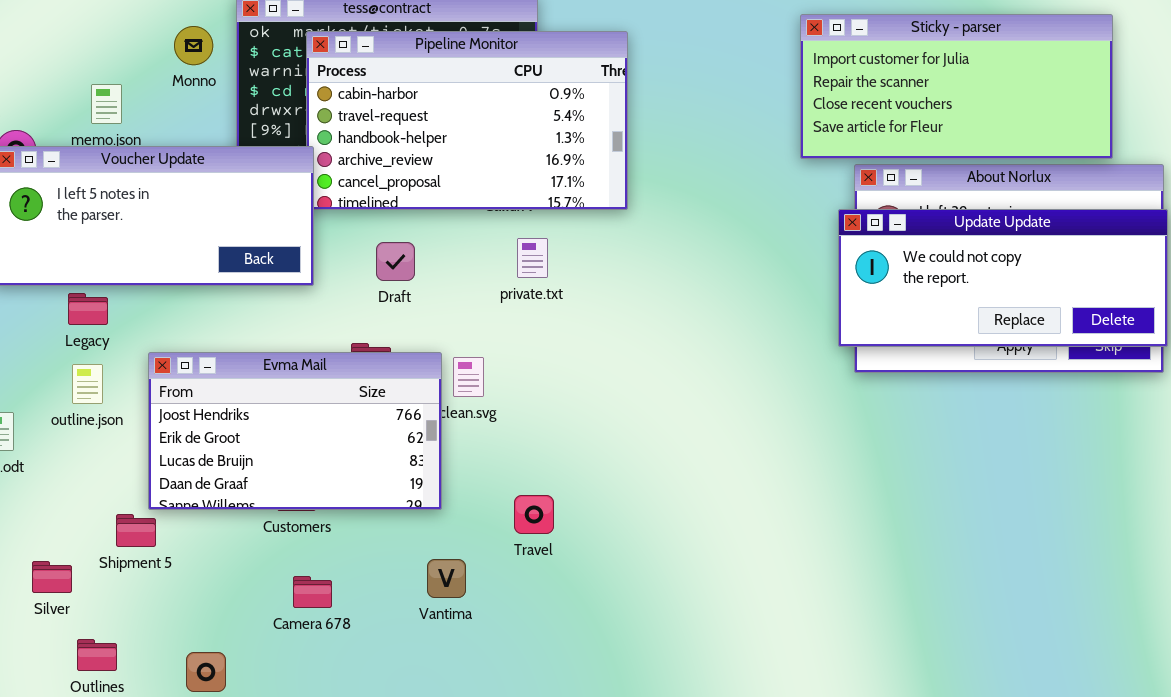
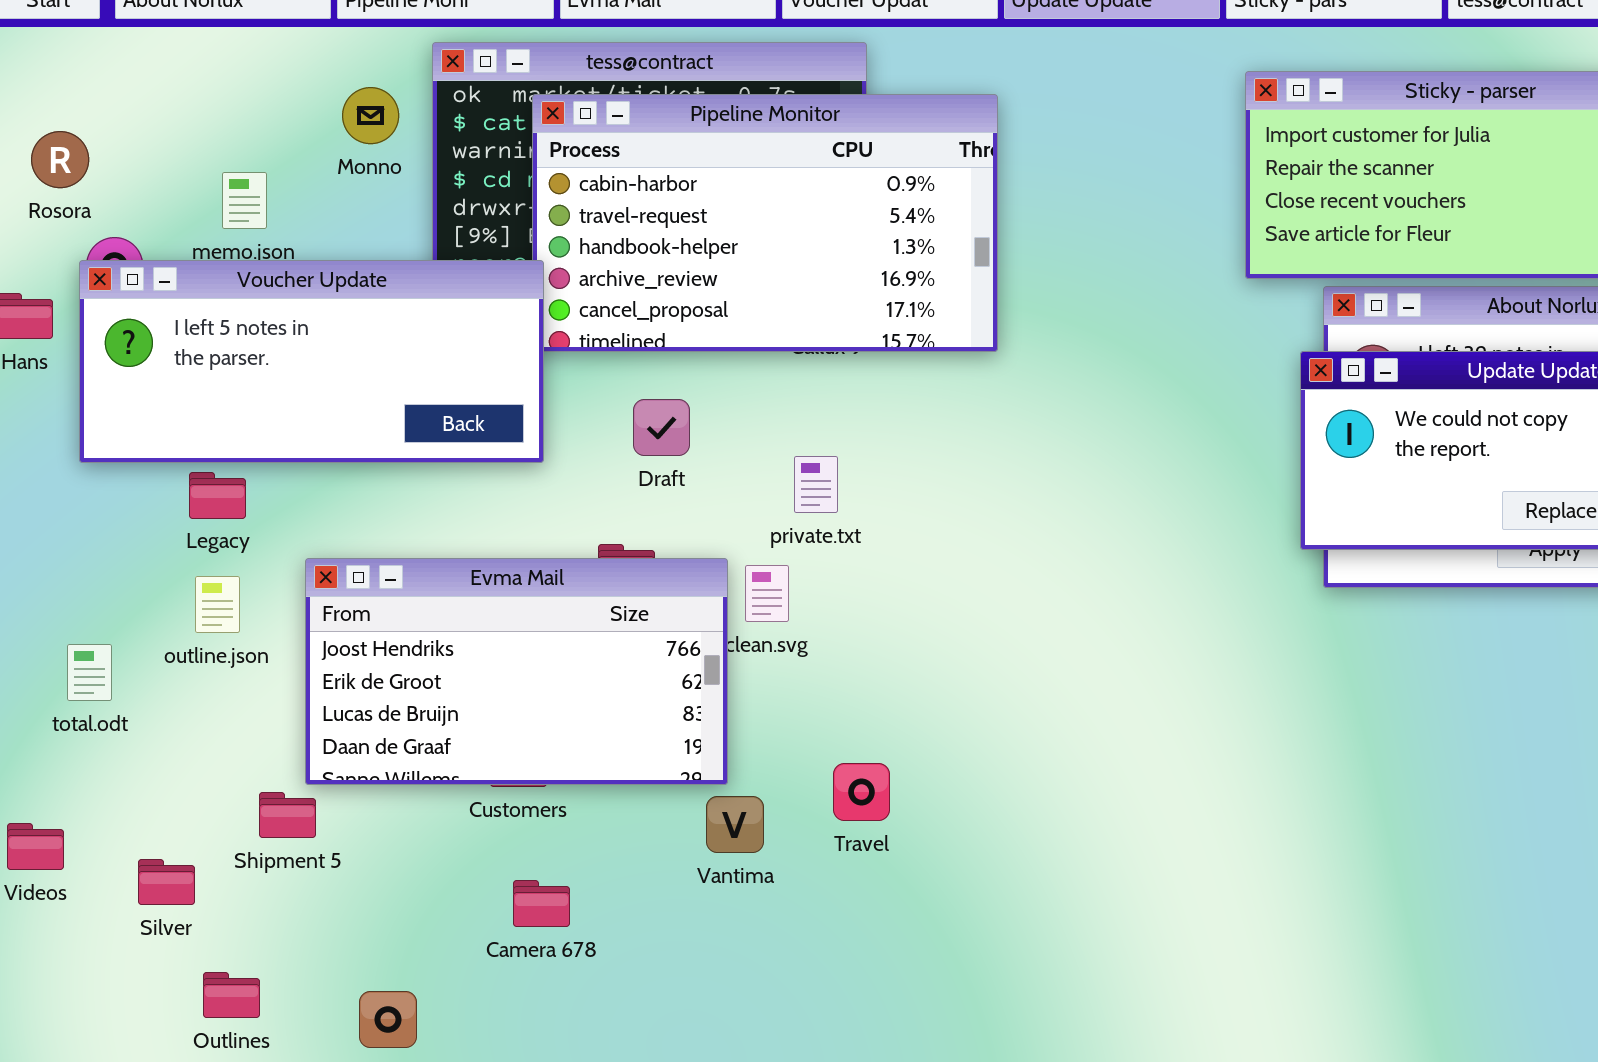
private.txt: [517,238,548,278] -> [794,456,838,513], moved
Vantima: [427,559,466,598] -> [706,796,764,853], moved

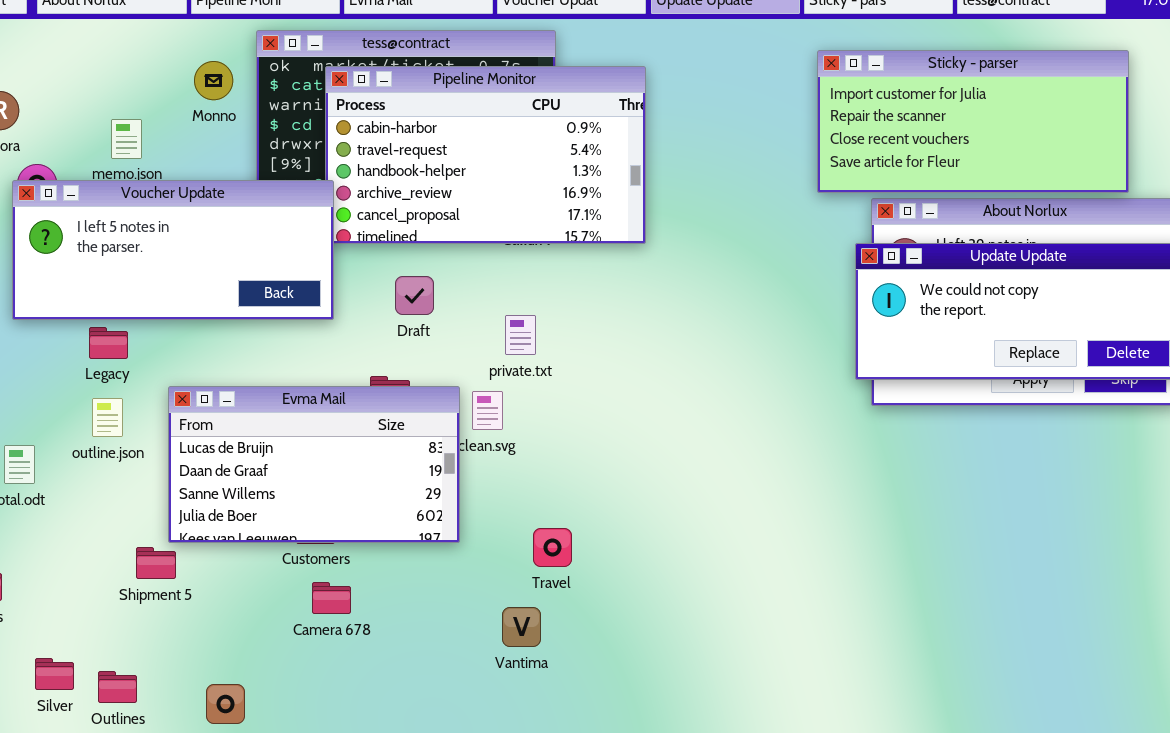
Evma Mail: [305,558,728,785] -> [168,386,460,543], scrolled down 2 rows
Vantima: [706,796,764,853] -> [502,607,541,647], moved
Silver: [138,859,195,905] -> [35,658,74,690], moved
Camera 678: [513,880,570,927] -> [312,582,351,614], moved

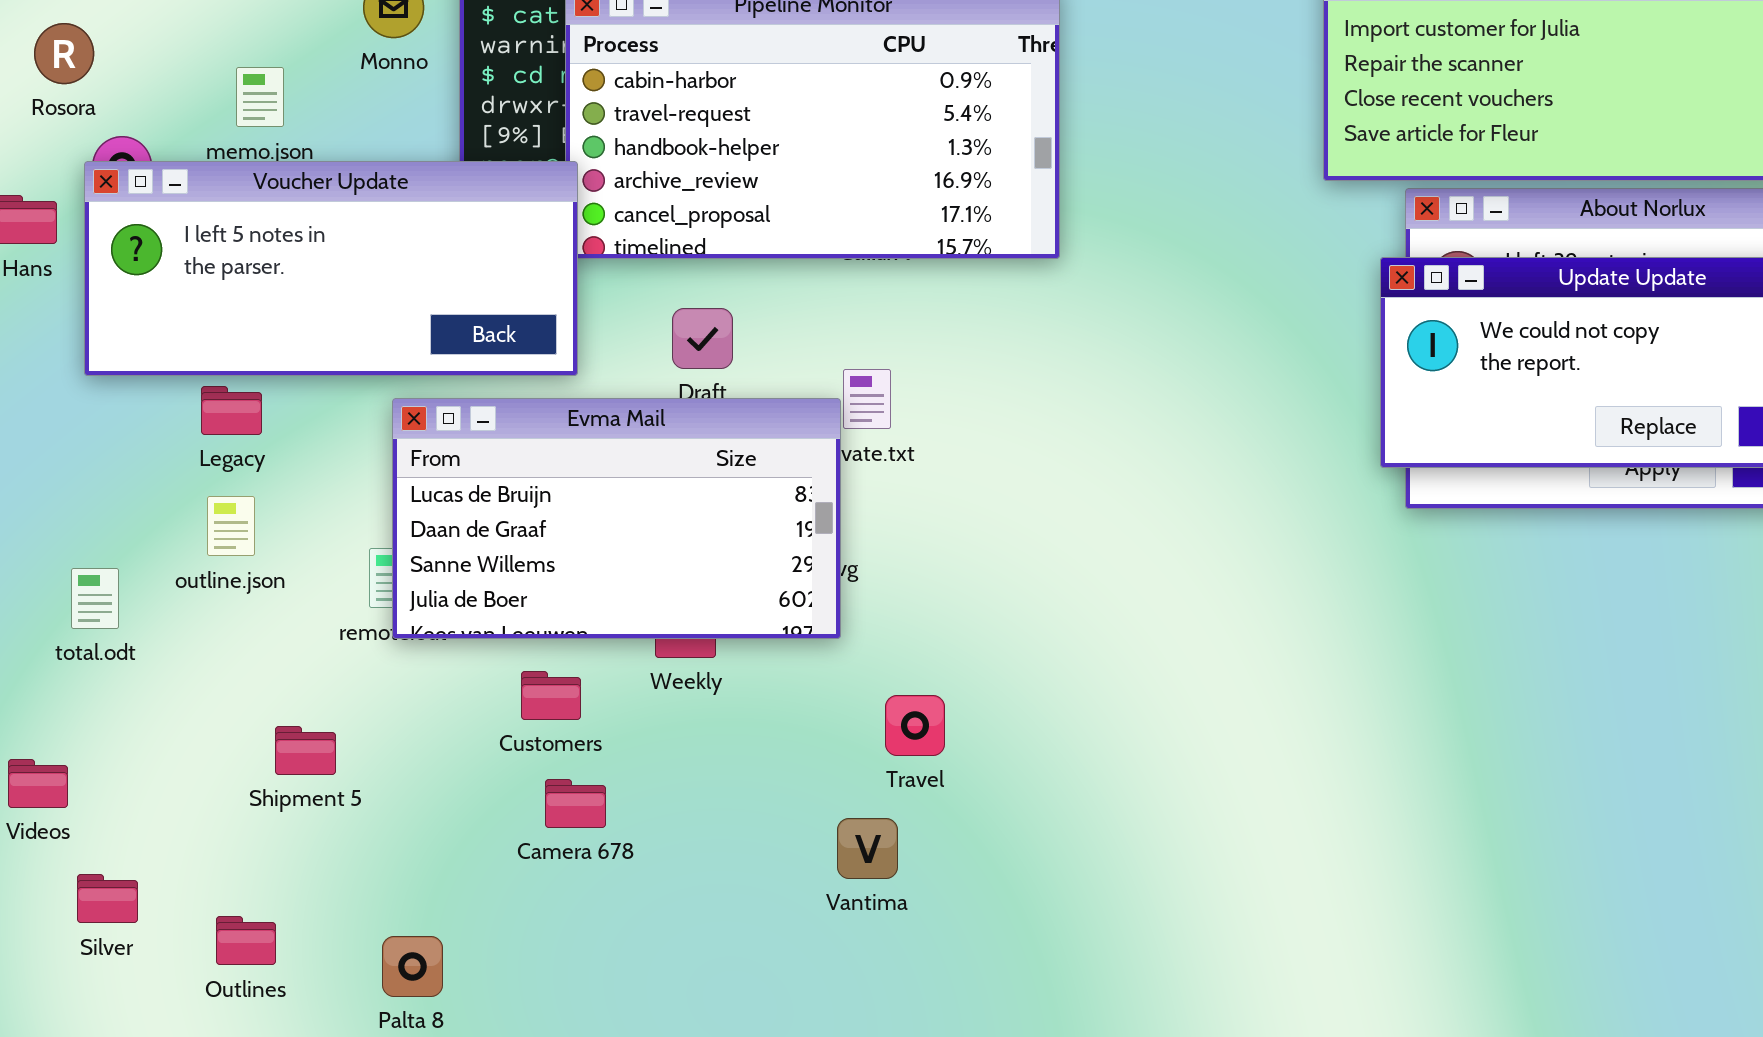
Evma Mail: [168,386,460,543] -> [392,398,841,639], moved
Silver: [35,658,74,690] -> [77,874,138,923], moved

